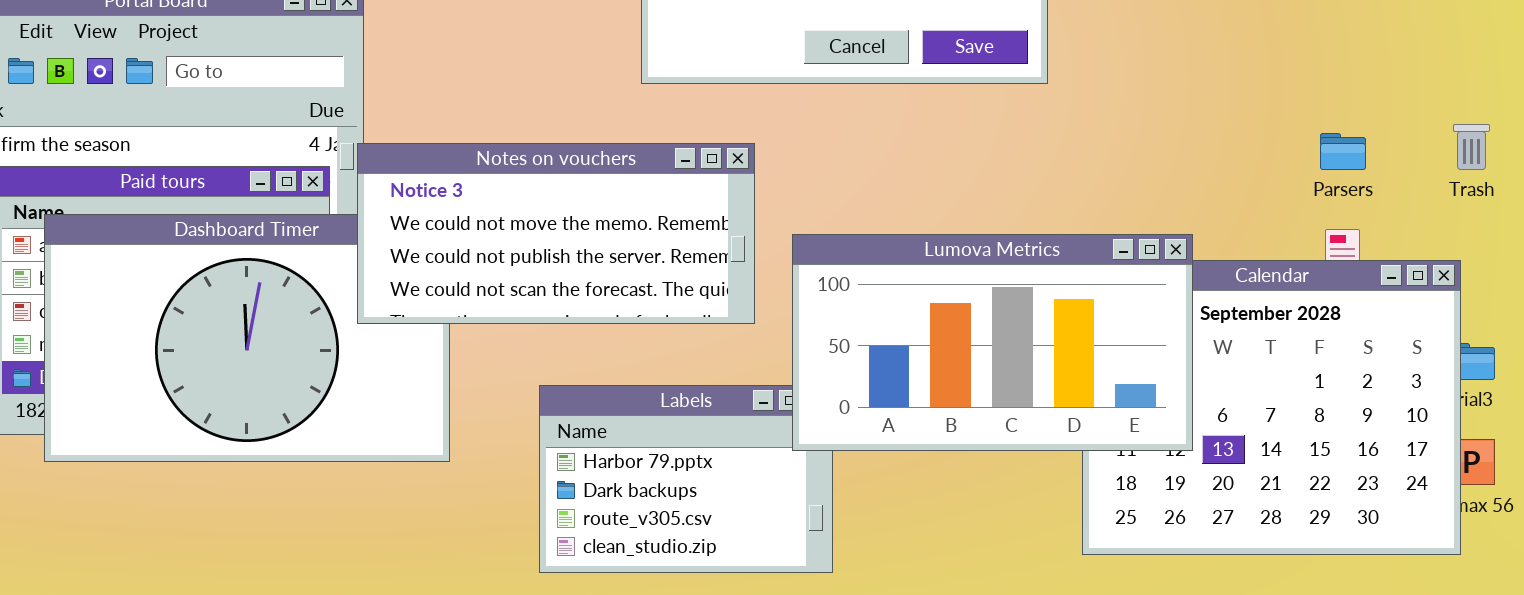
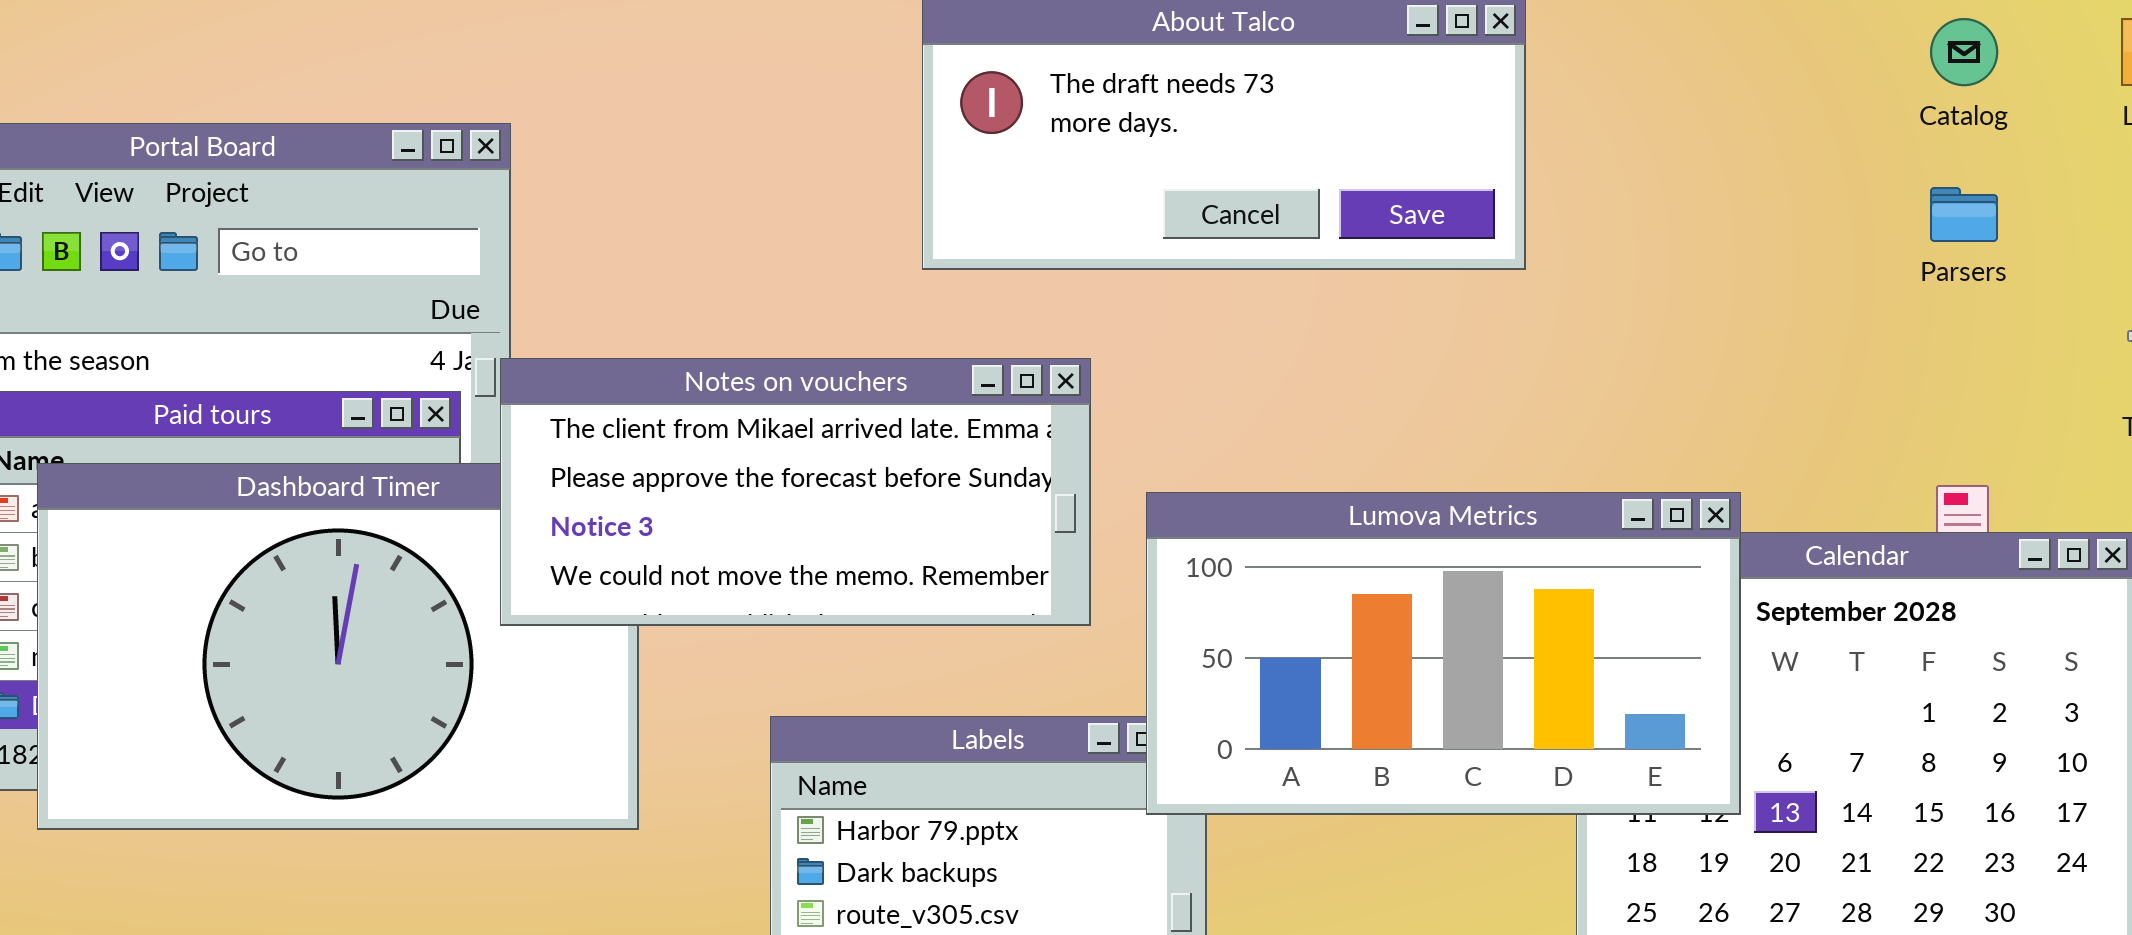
Parsers: [1320,133,1366,170] -> [1930,187,1998,242], moved
Notes on vouchers: [357,143,755,324] -> [500,358,1091,626], scrolled up 2 rows

